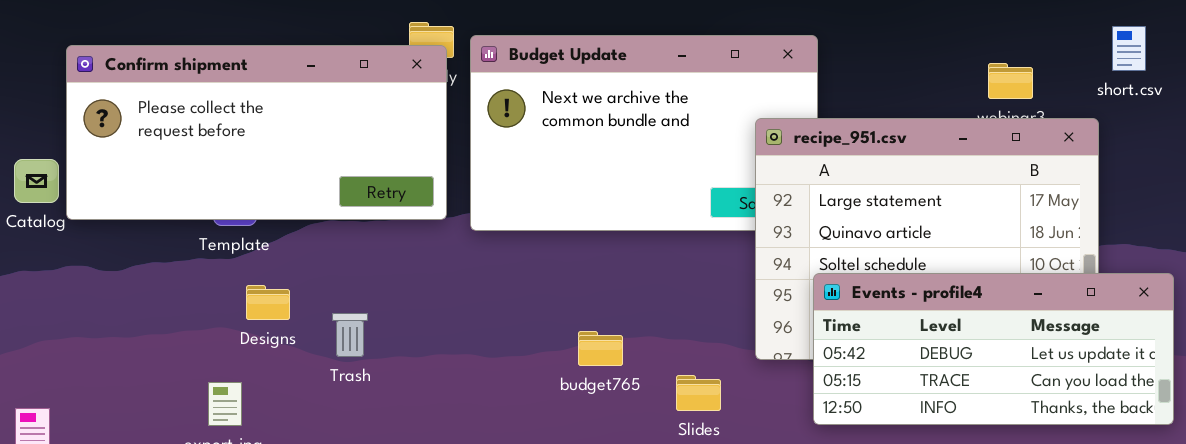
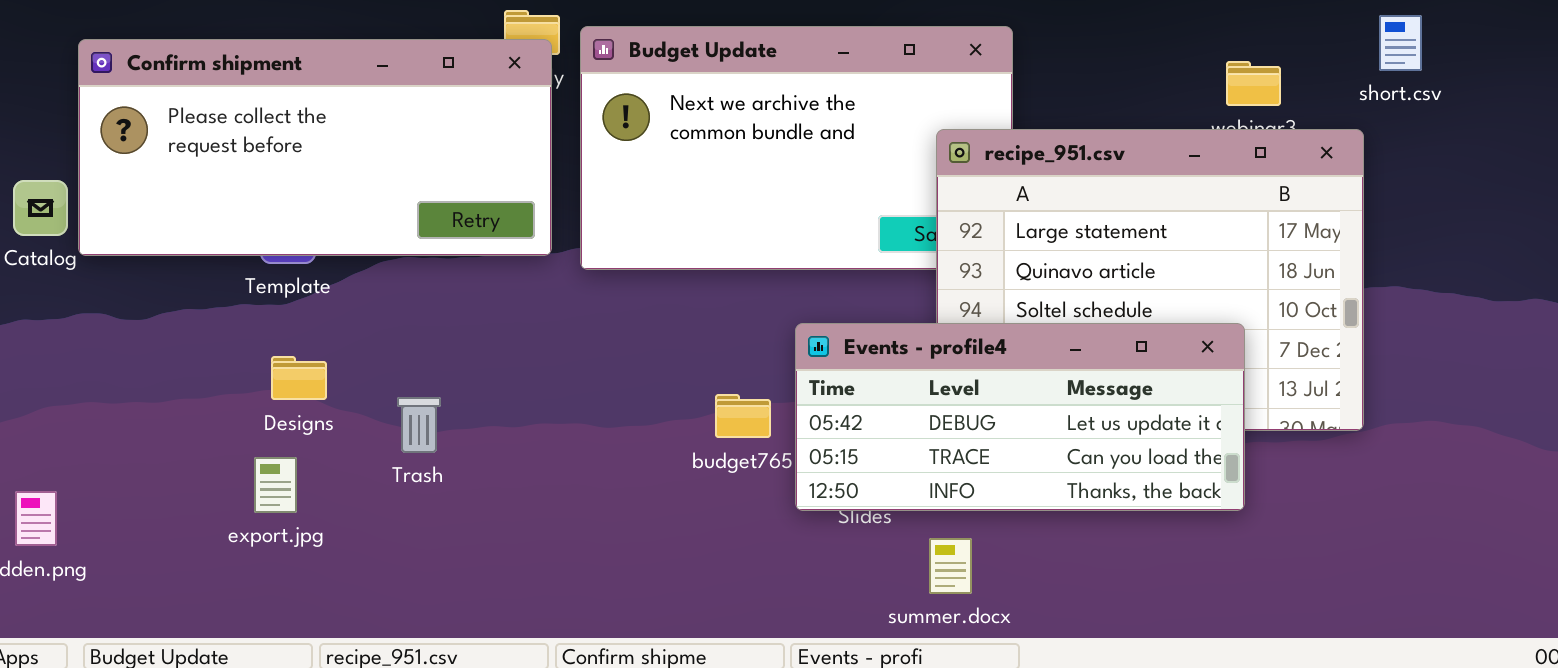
Events - profile4: [813,273,1174,425] -> [795,323,1245,511], moved
Designs: [246,285,290,320] -> [271,356,327,400], moved
Trash: [332,313,368,357] -> [397,397,441,453], moved

